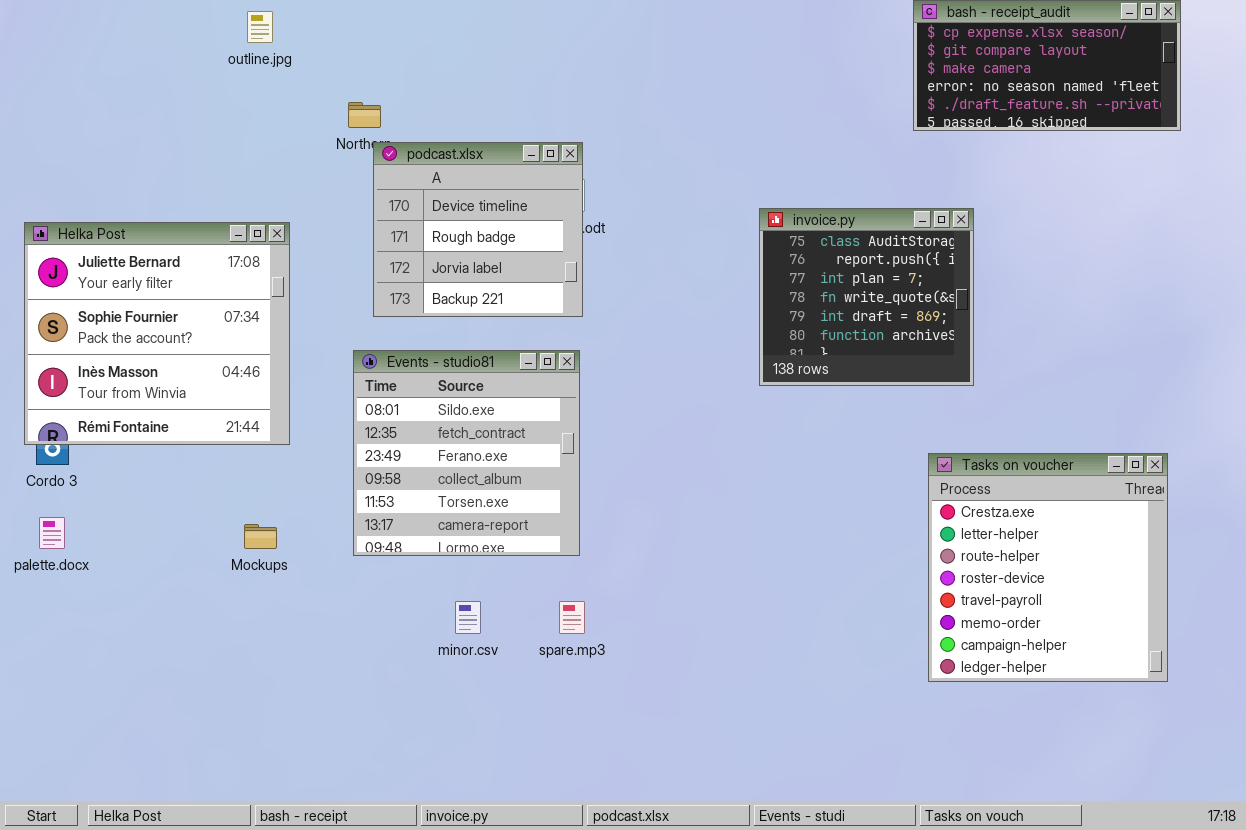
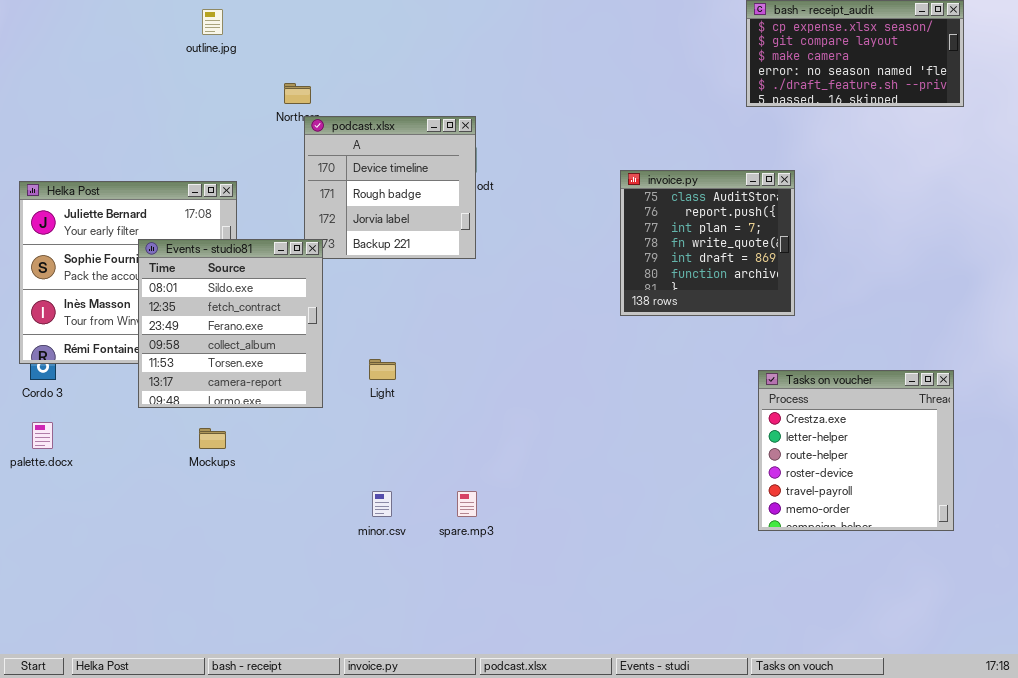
Events - studio81: [353,350,580,556] -> [138,239,323,408], moved
Tasks on voucher: [928,453,1168,682] -> [758,370,954,531], resized

